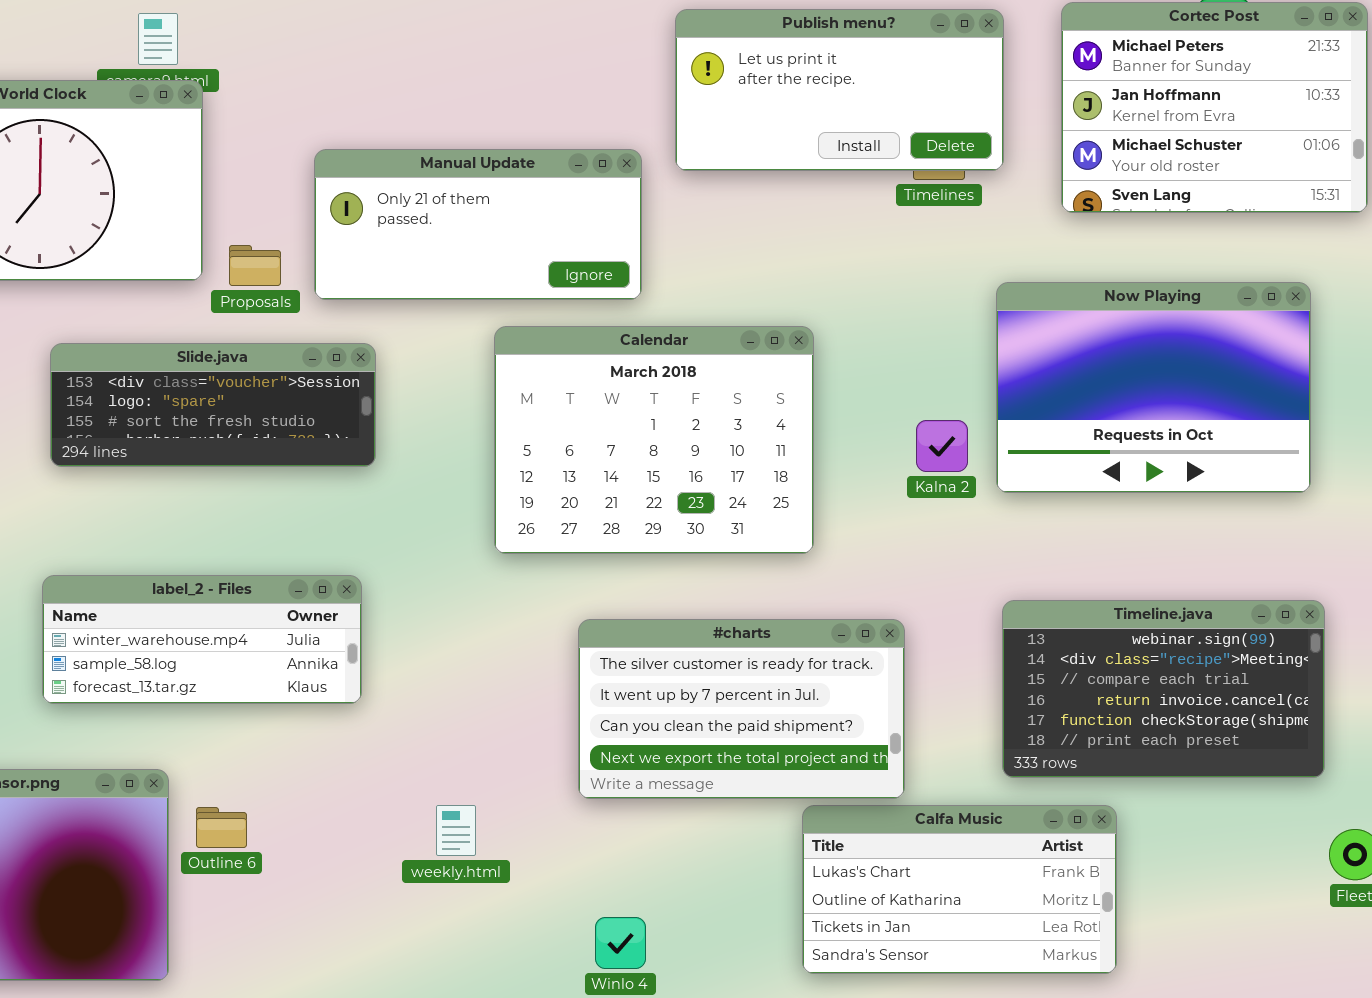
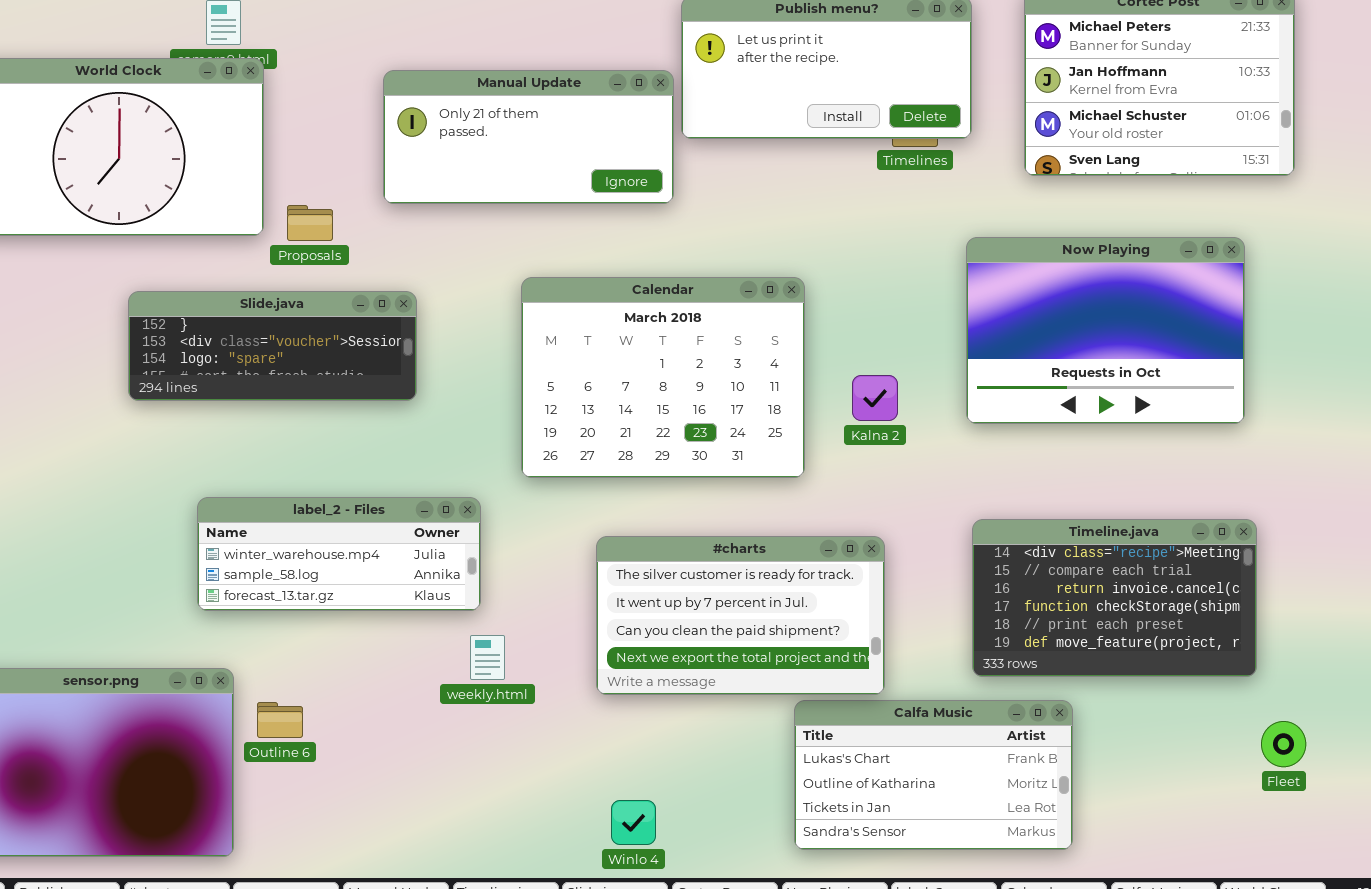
Manual Update: [314,149,642,300] -> [383,70,674,204], moved
Slide.java: [50,343,376,467] -> [128,291,417,401], scrolled up 1 row
Kalna 2: [916,420,968,472] -> [852,375,898,421], moved
label_2 - Files: [42,575,362,704] -> [197,497,481,611], moved
Timeline.java: [1002,600,1325,778] -> [972,519,1257,677], scrolled down 1 row
weekly.html: [436,805,476,856] -> [470,635,505,680], moved

